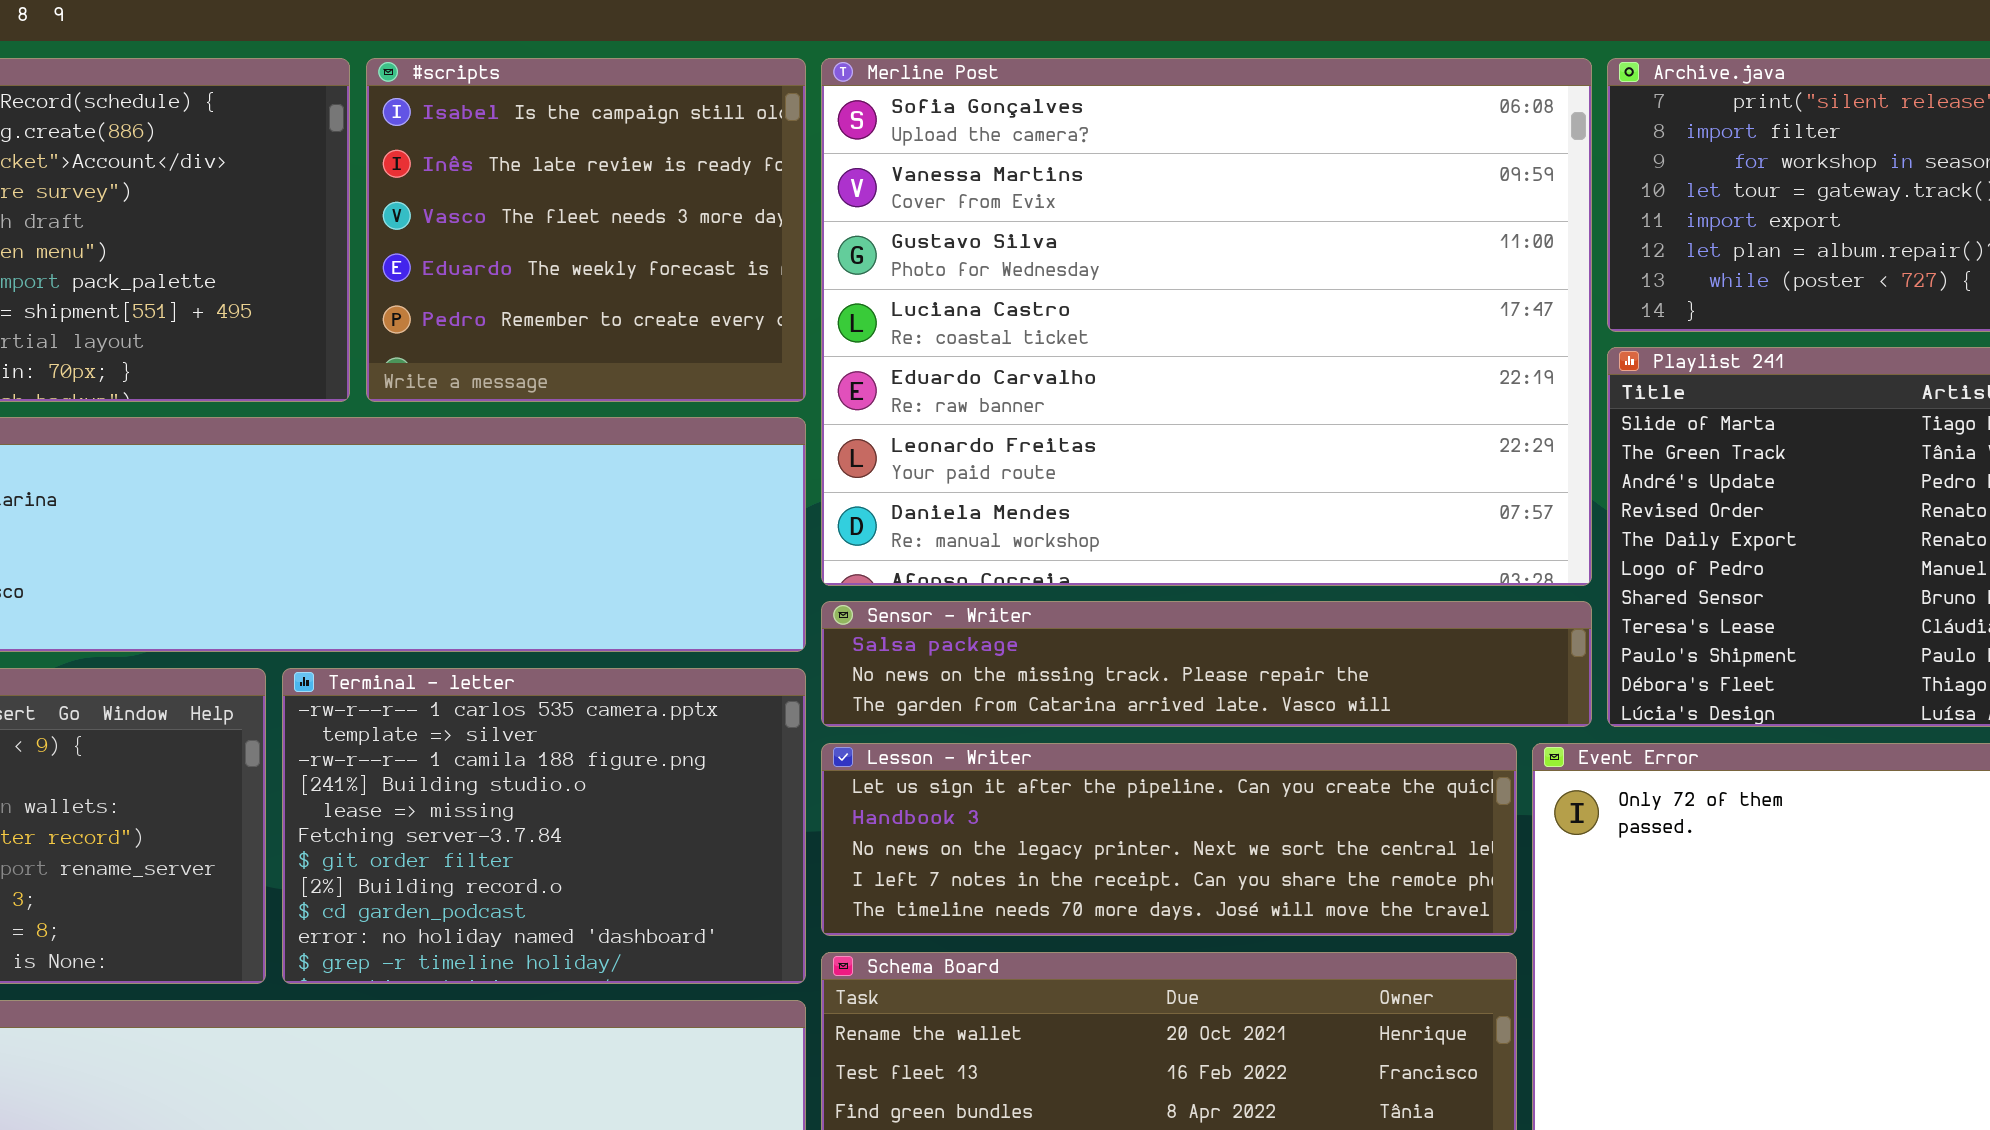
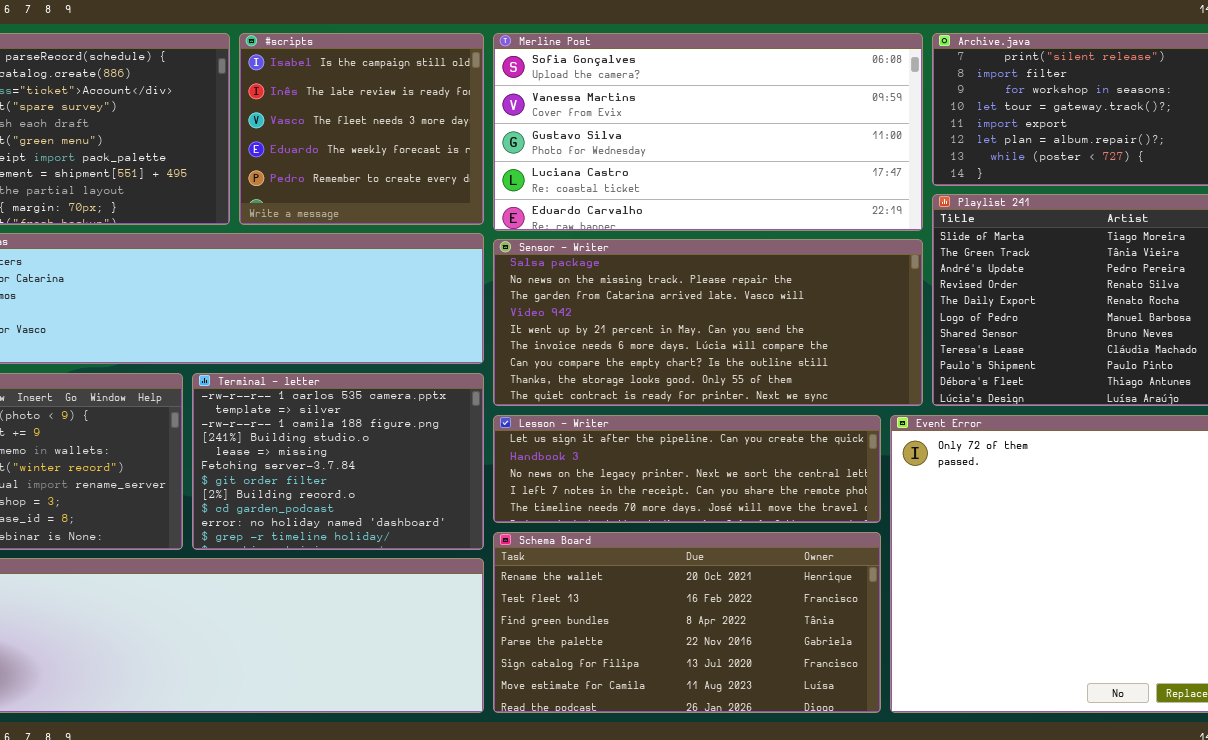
Merline Post: [821,58,1592,586] -> [493,33,923,231], resized
Sensor - Writer: [821,601,1592,727] -> [493,239,923,406], resized

